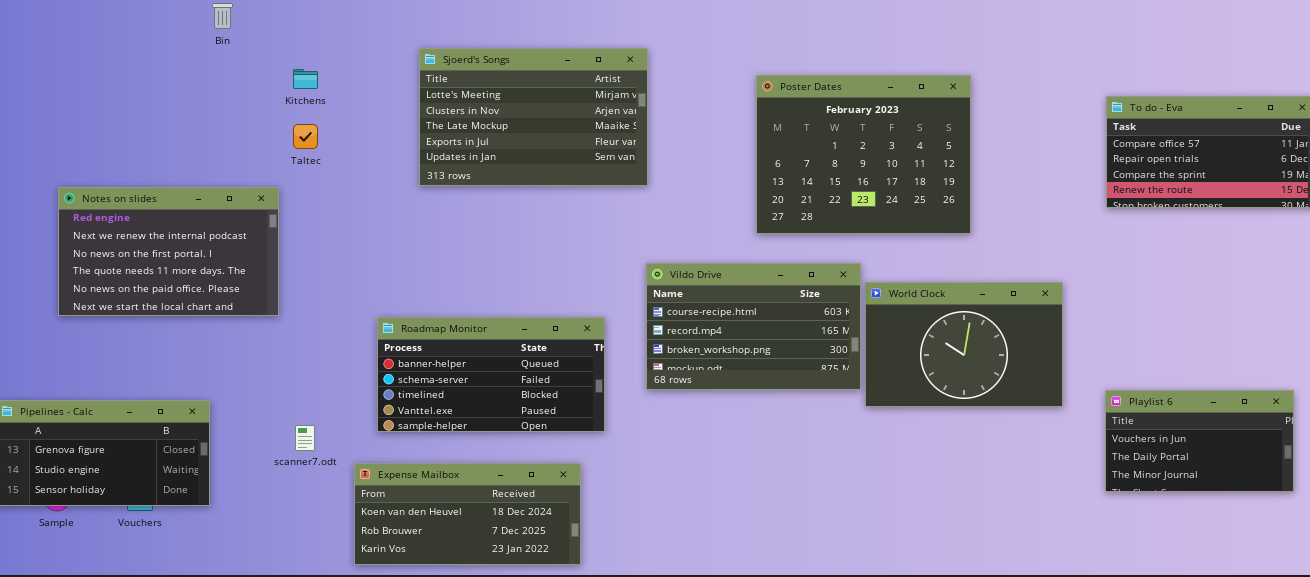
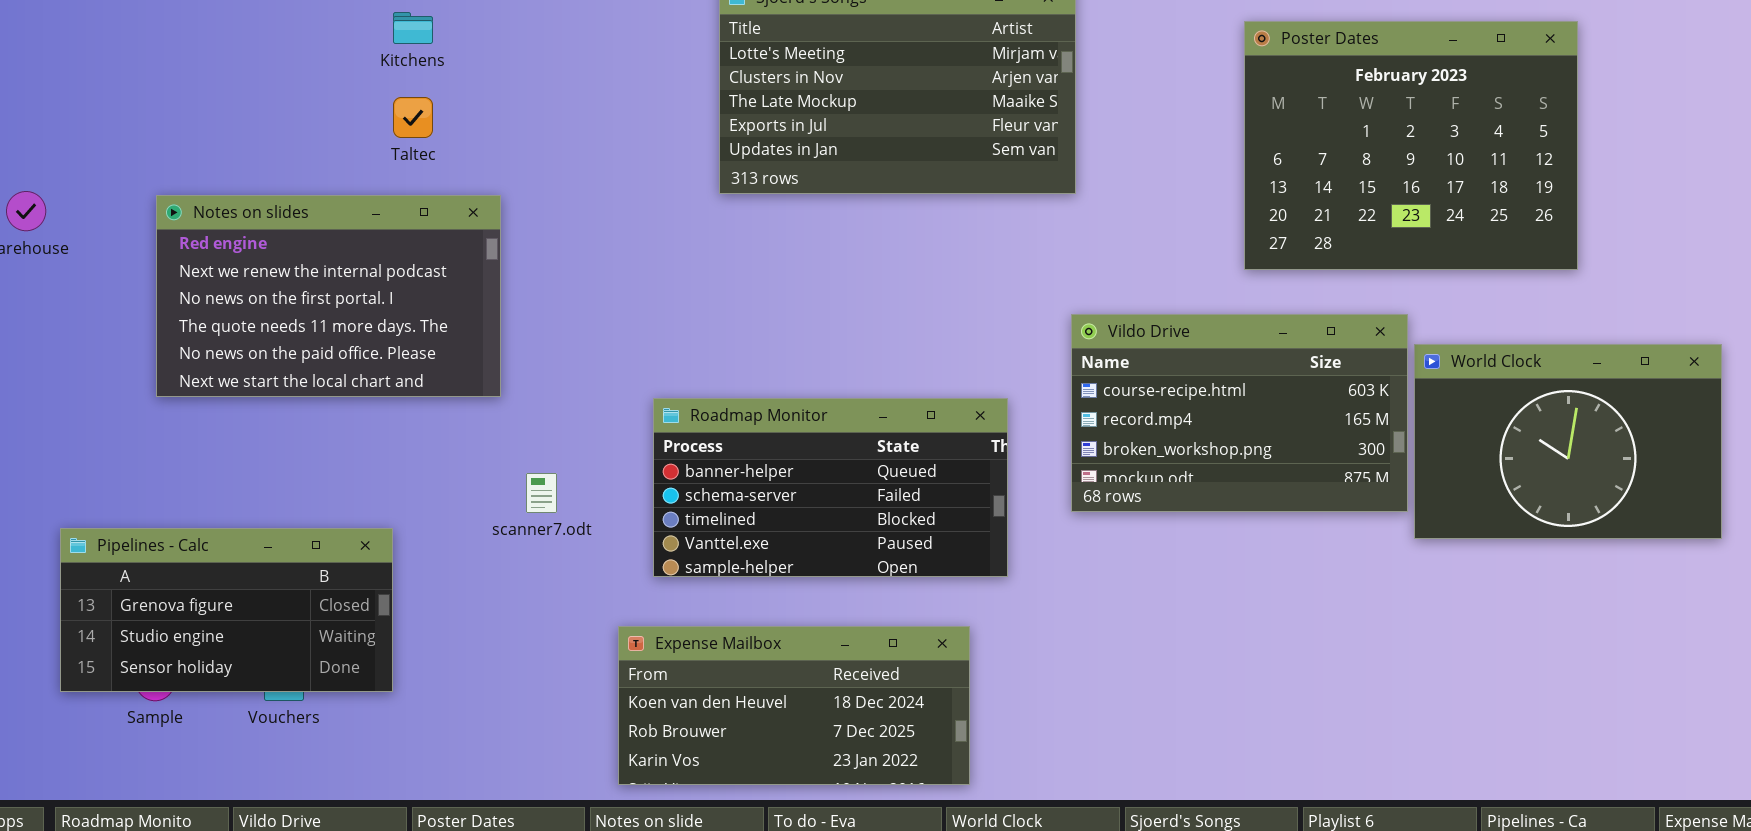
Kitchens: [293,69,318,89] -> [393,12,433,44], moved
Taltec: [293,124,318,149] -> [393,97,433,138], moved
scanner7.odt: [295,425,315,451] -> [526,473,557,513], moved

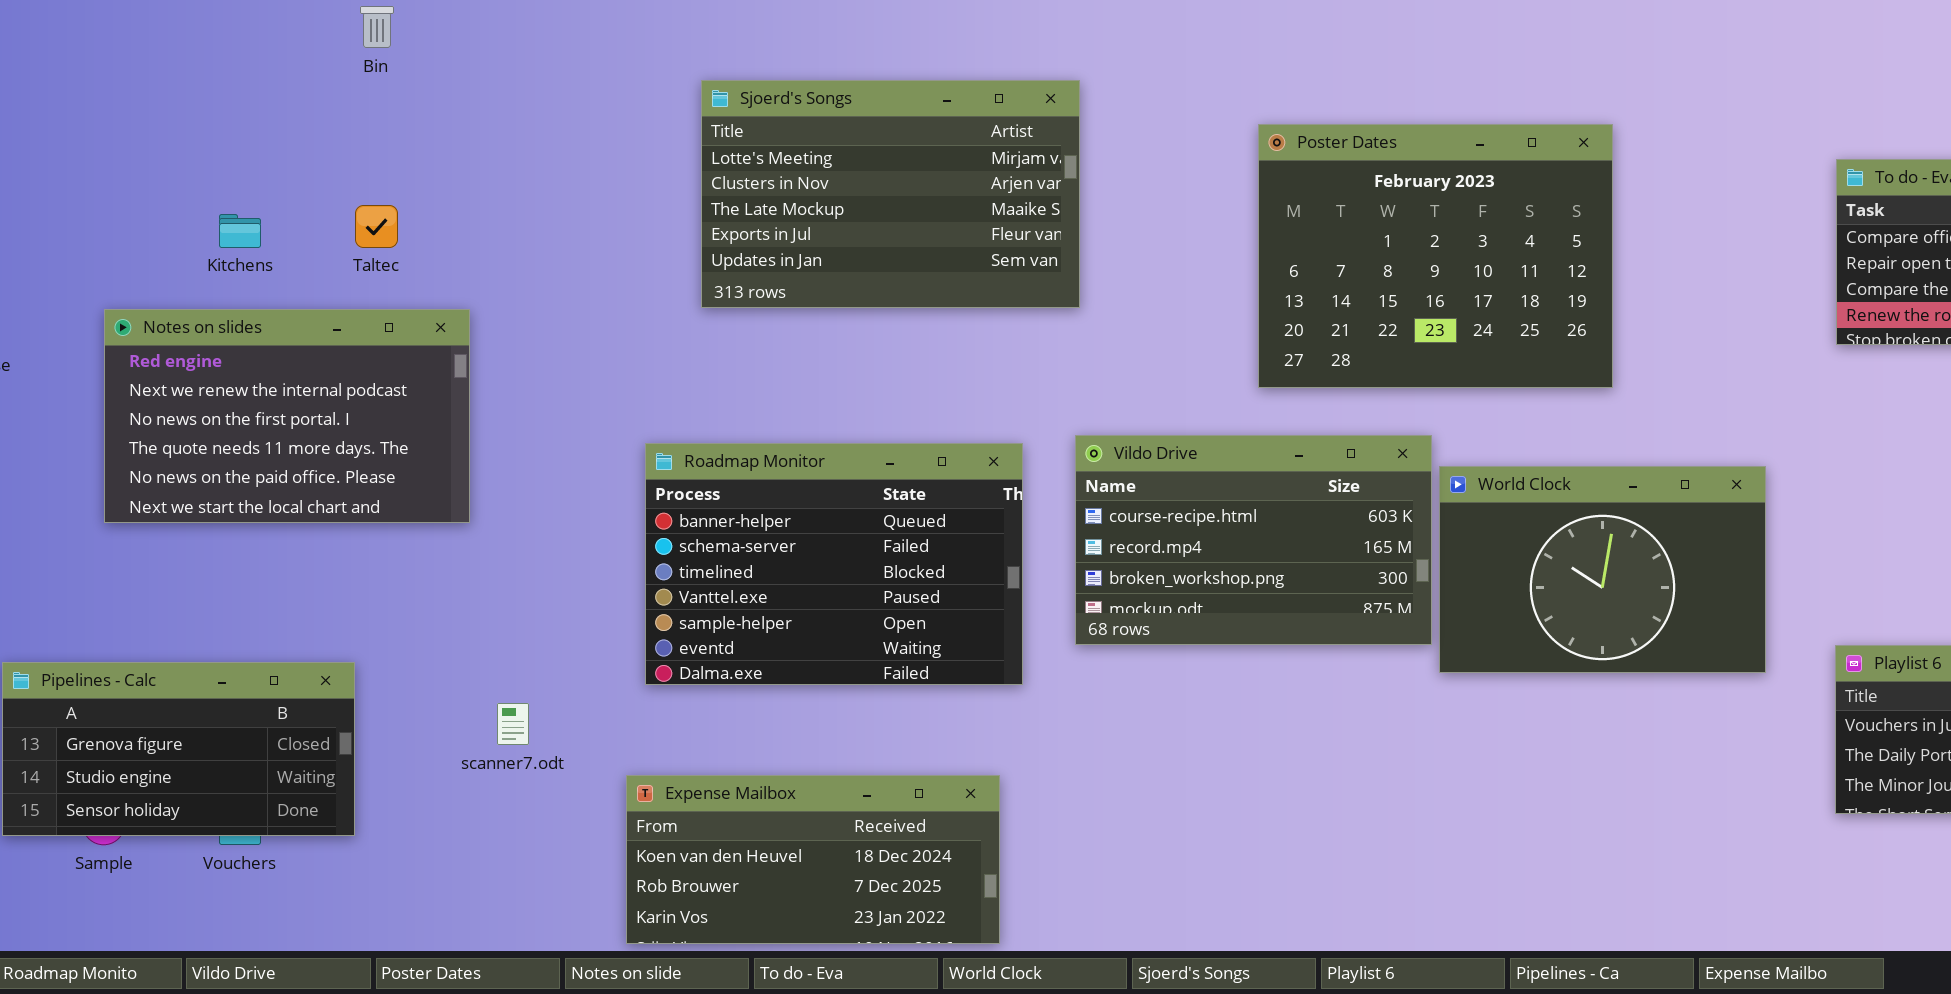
Kitchens: [393,12,433,44] -> [219,214,261,248], moved
Roadmap Monitor: [653,398,1008,577] -> [645,443,1023,685], moved, resized
scanner7.odt: [526,473,557,513] -> [497,703,529,745], moved
Expense Mailbox: [618,626,970,785] -> [626,775,1000,944], moved

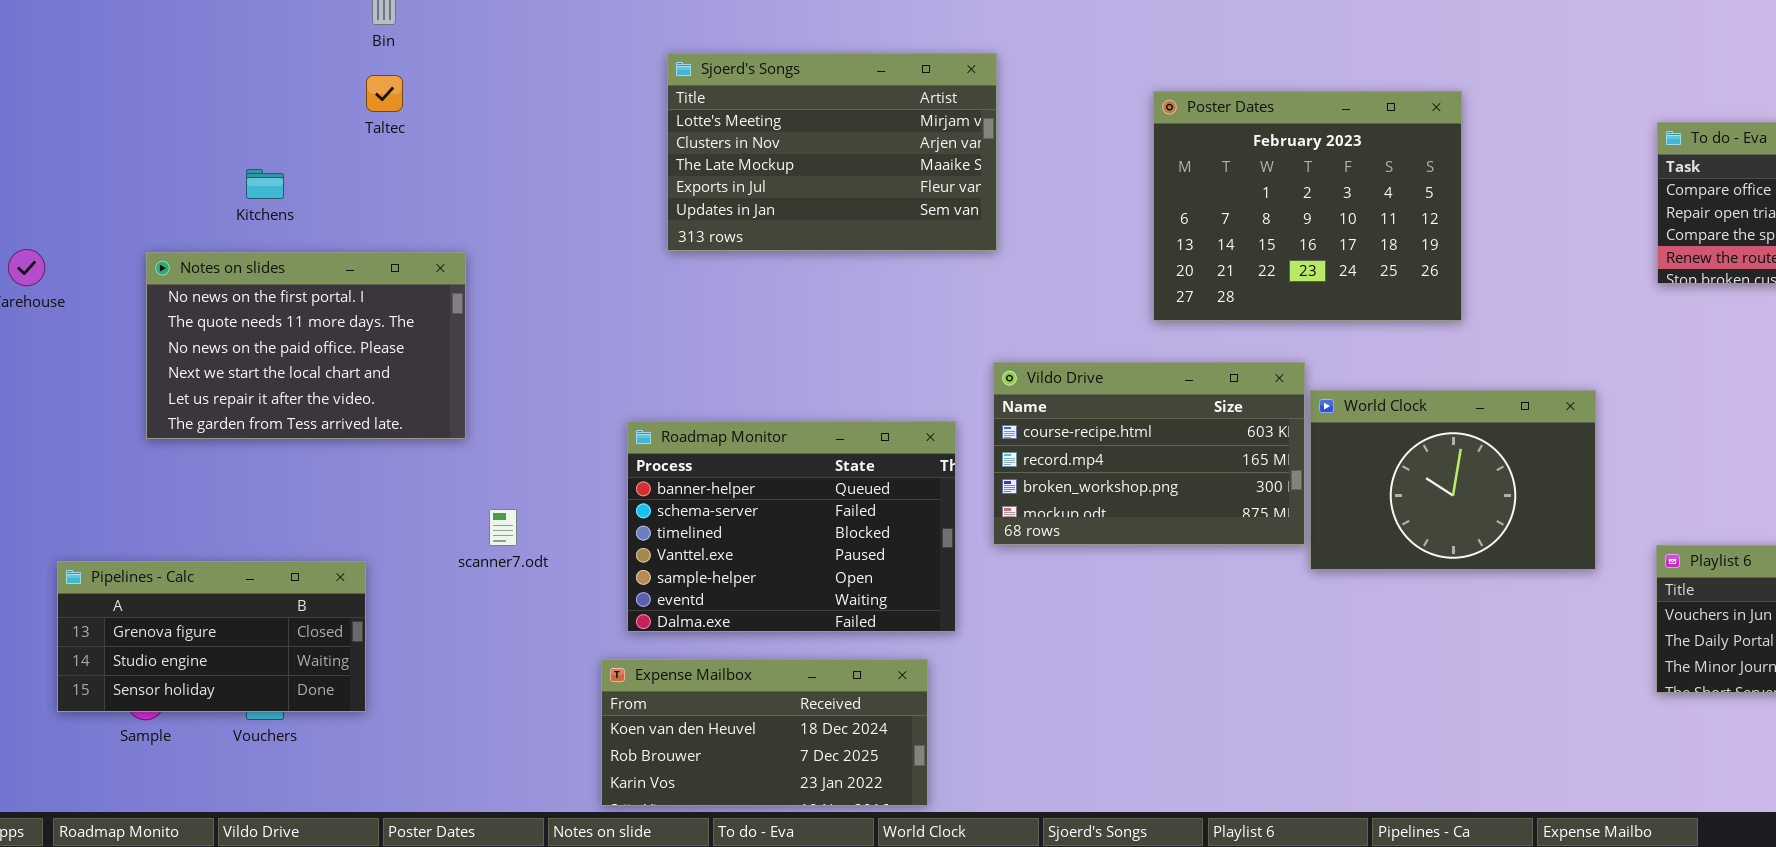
Taltec: [355,205,398,248] -> [366,75,403,112], moved
Notes on slides: [104,309,470,523] -> [146,252,466,439], scrolled down 2 rows
Roadmap Monitor: [645,443,1023,685] -> [627,421,956,632], moved
scanner7.odt: [497,703,529,745] -> [489,509,517,546], moved

